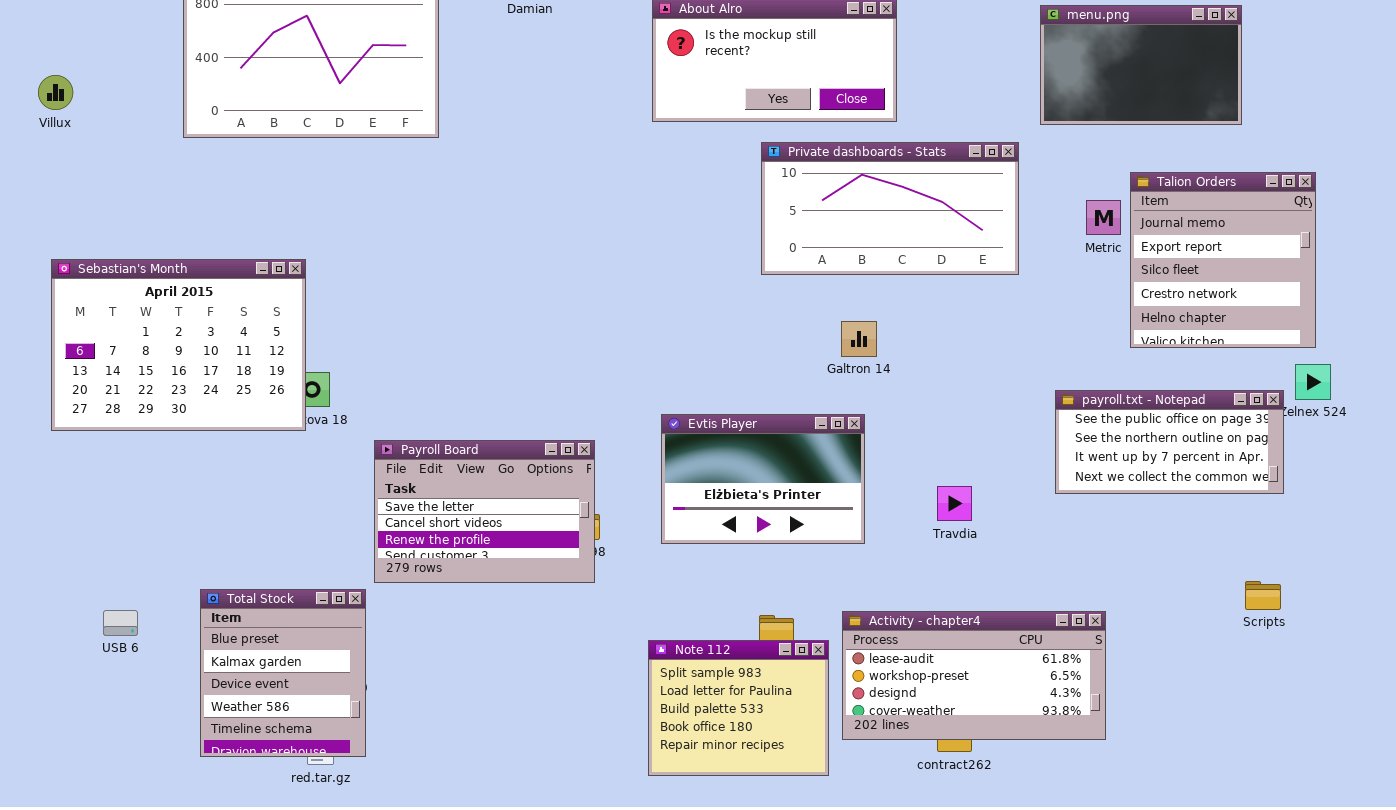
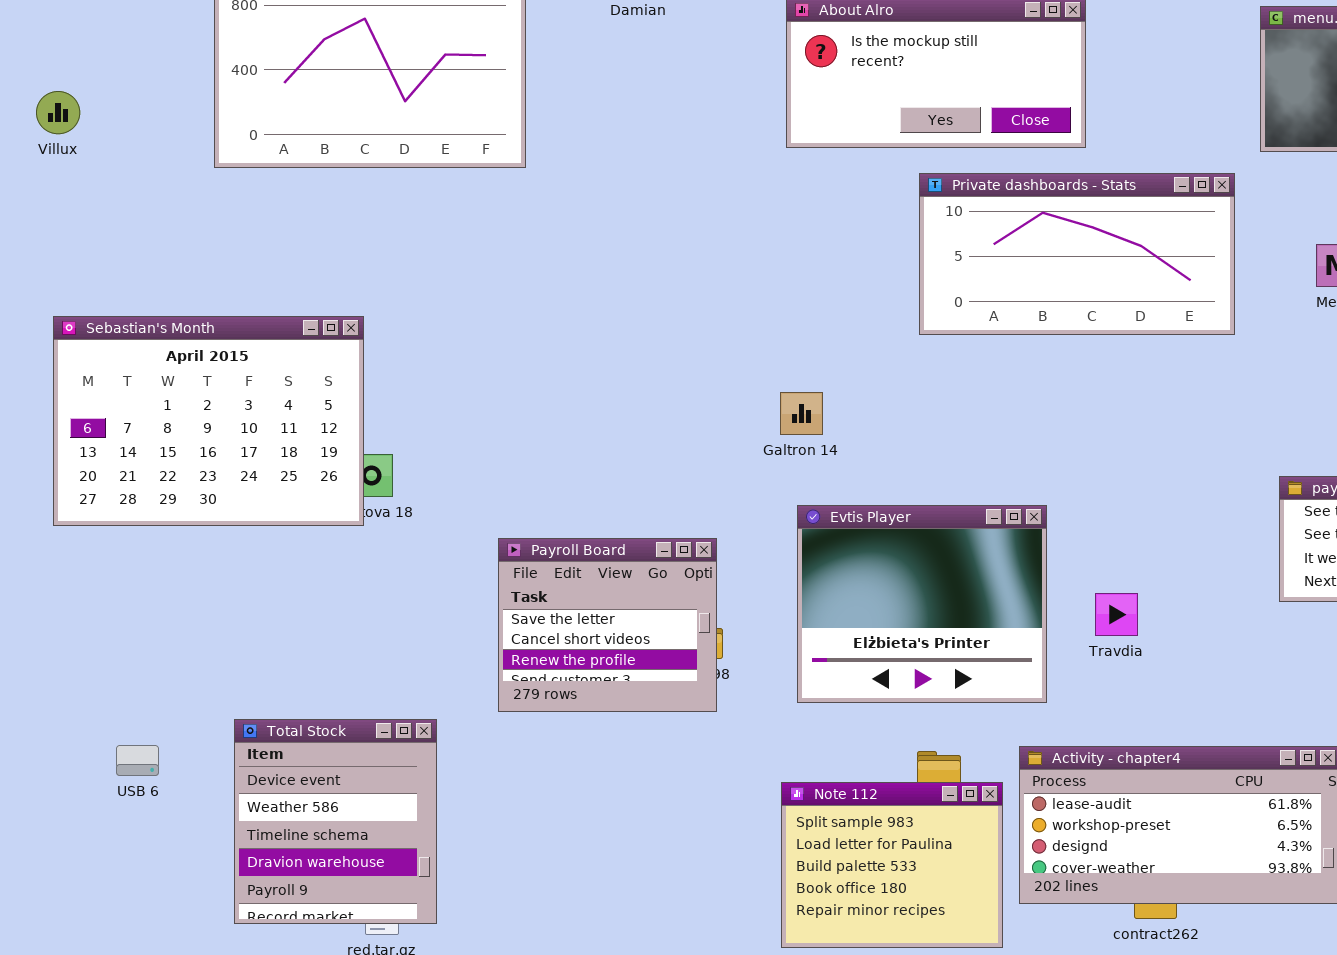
Galtron 14: [841,321,877,357] -> [780,392,823,435], moved
Evtis Player: [661,414,865,544] -> [797,505,1047,703], resized
Payroll Board: [374,440,595,583] -> [498,538,717,712], resized
Travdia: [937,486,972,521] -> [1095,593,1138,636], moved
Total Stock: [200,589,366,757] -> [234,719,437,924], scrolled down 2 rows

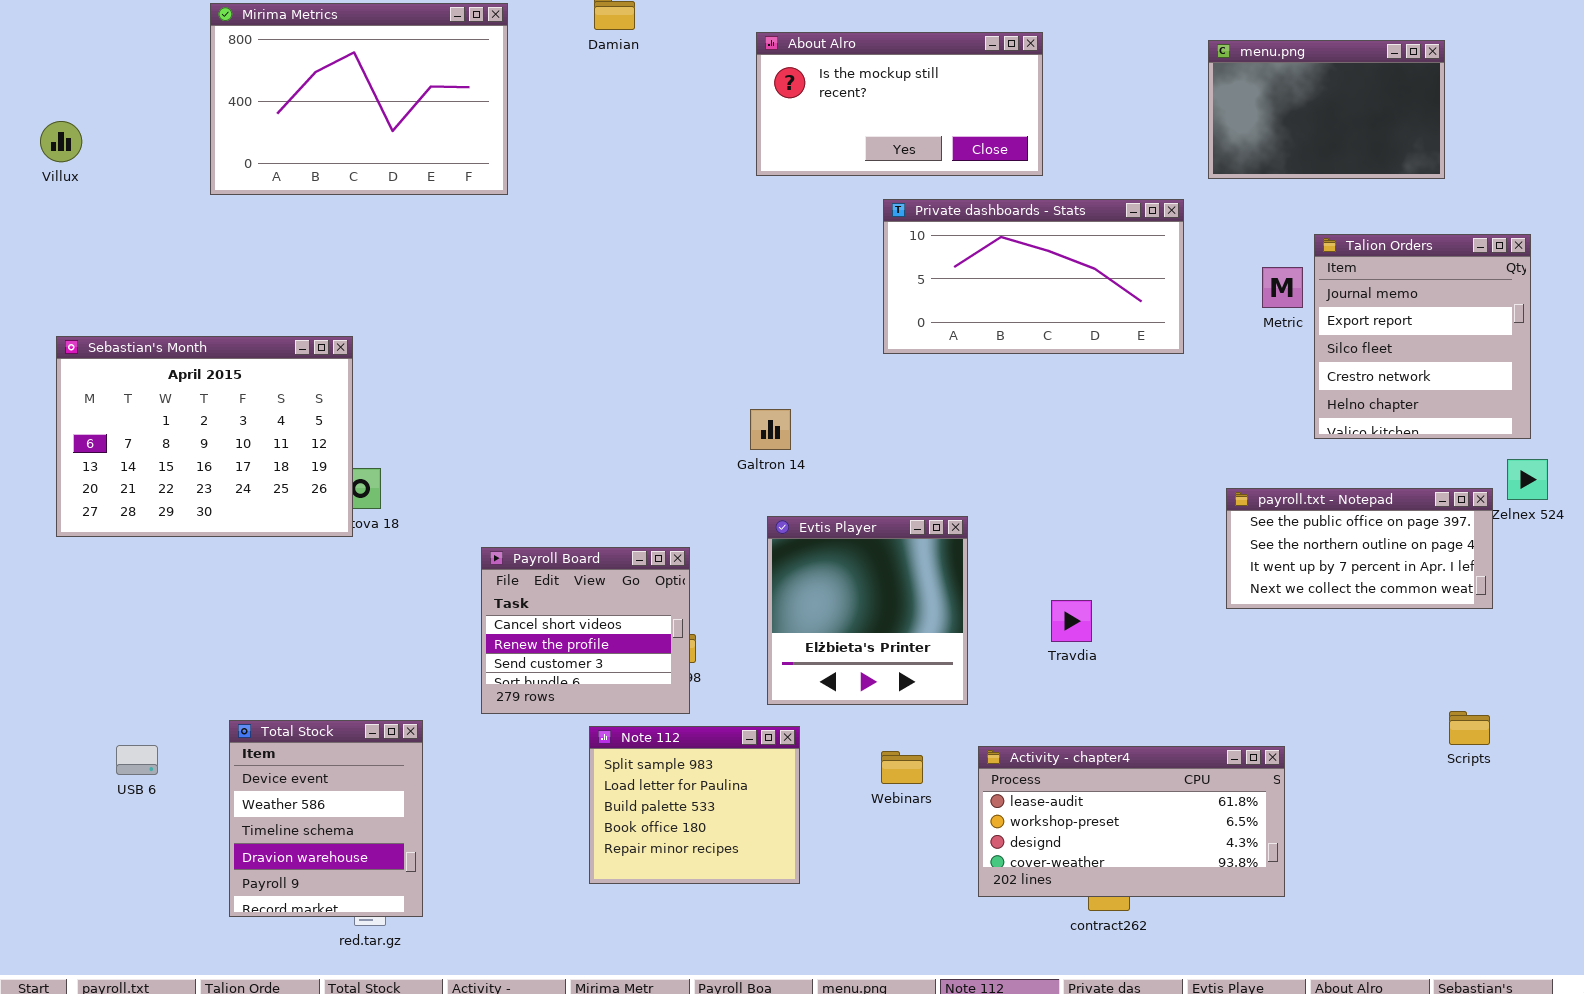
Evtis Player: [797,505,1047,703] -> [767,516,968,705], resized
Payroll Board: [498,538,717,712] -> [481,547,690,714], scrolled down 1 row
Note 112: [781,782,1003,948] -> [589,726,800,884], moved

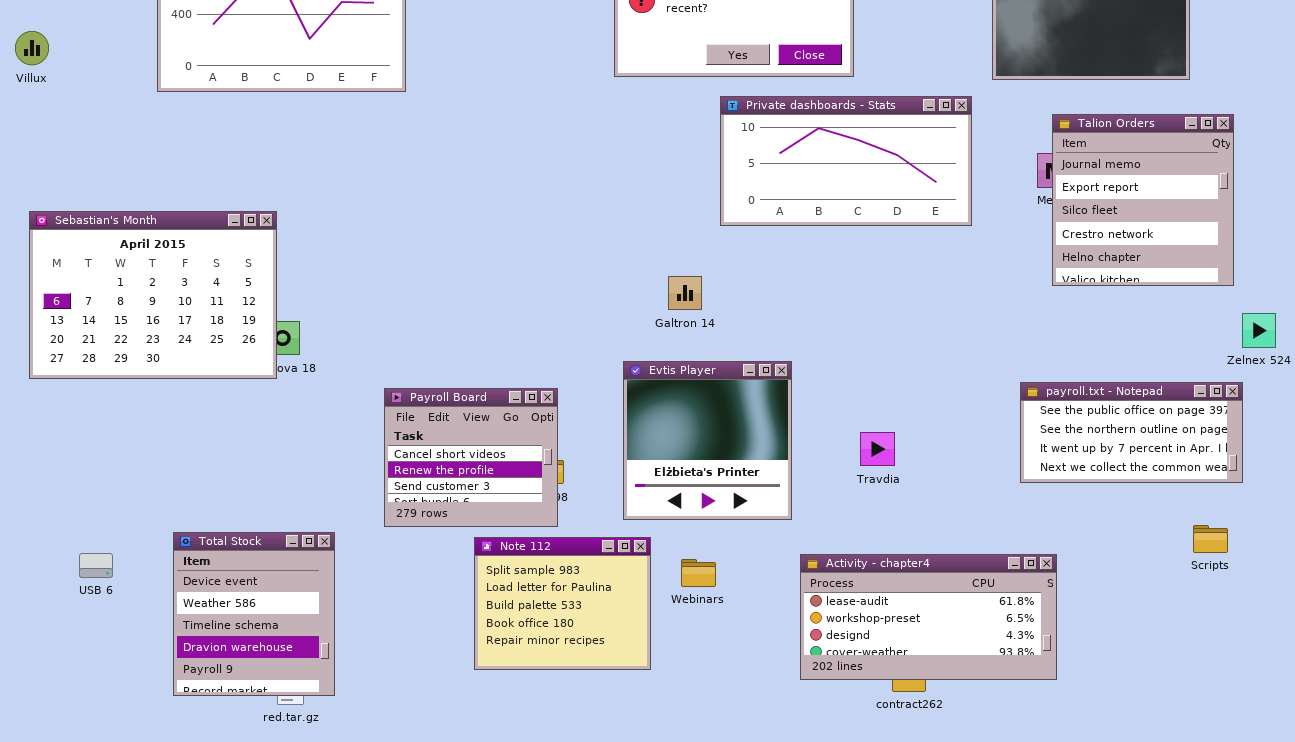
Talion Orders: [1314,234,1531,439] -> [1052,114,1234,286], moved
Galtron 14: [750,409,791,450] -> [668,276,702,310], moved
payroll.txt - Notepad: [1226,488,1493,609] -> [1020,382,1243,483], moved
Webinars: [881,751,923,784] -> [681,559,716,587], moved

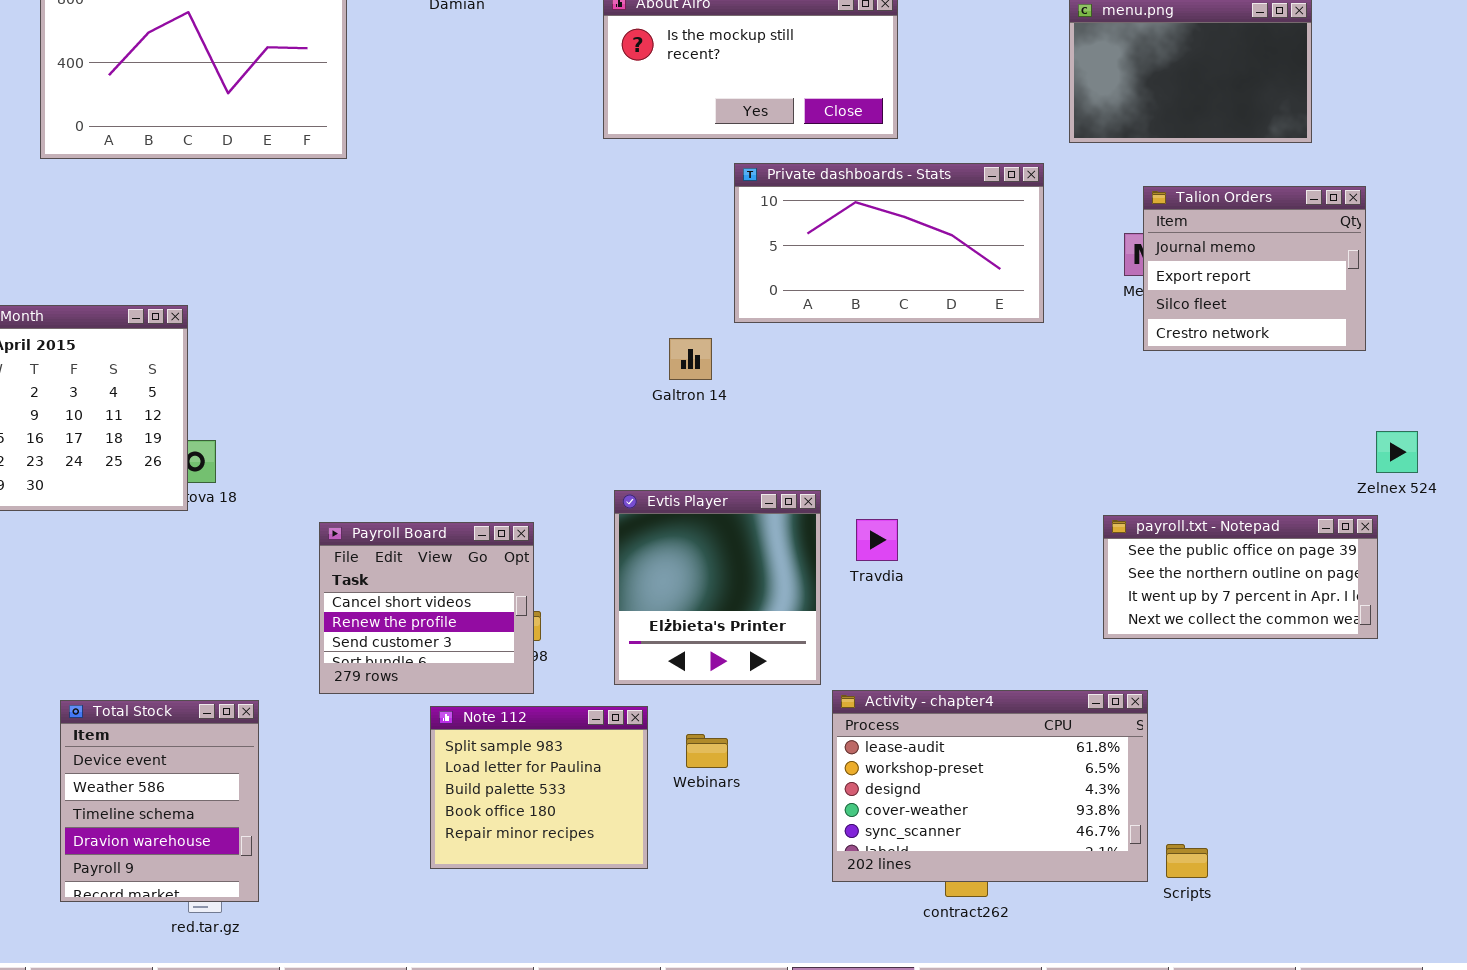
Talion Orders: [1052,114,1234,286] -> [1143,186,1366,351], resized
Galtron 14: [668,276,702,310] -> [669,338,712,380], moved
Travdia: [860,432,895,466] -> [856,519,898,561], moved
Scripts: [1193,525,1228,553] -> [1166,844,1208,878], moved
Activity - chapter4: [800,554,1057,680] -> [832,690,1148,882], resized

